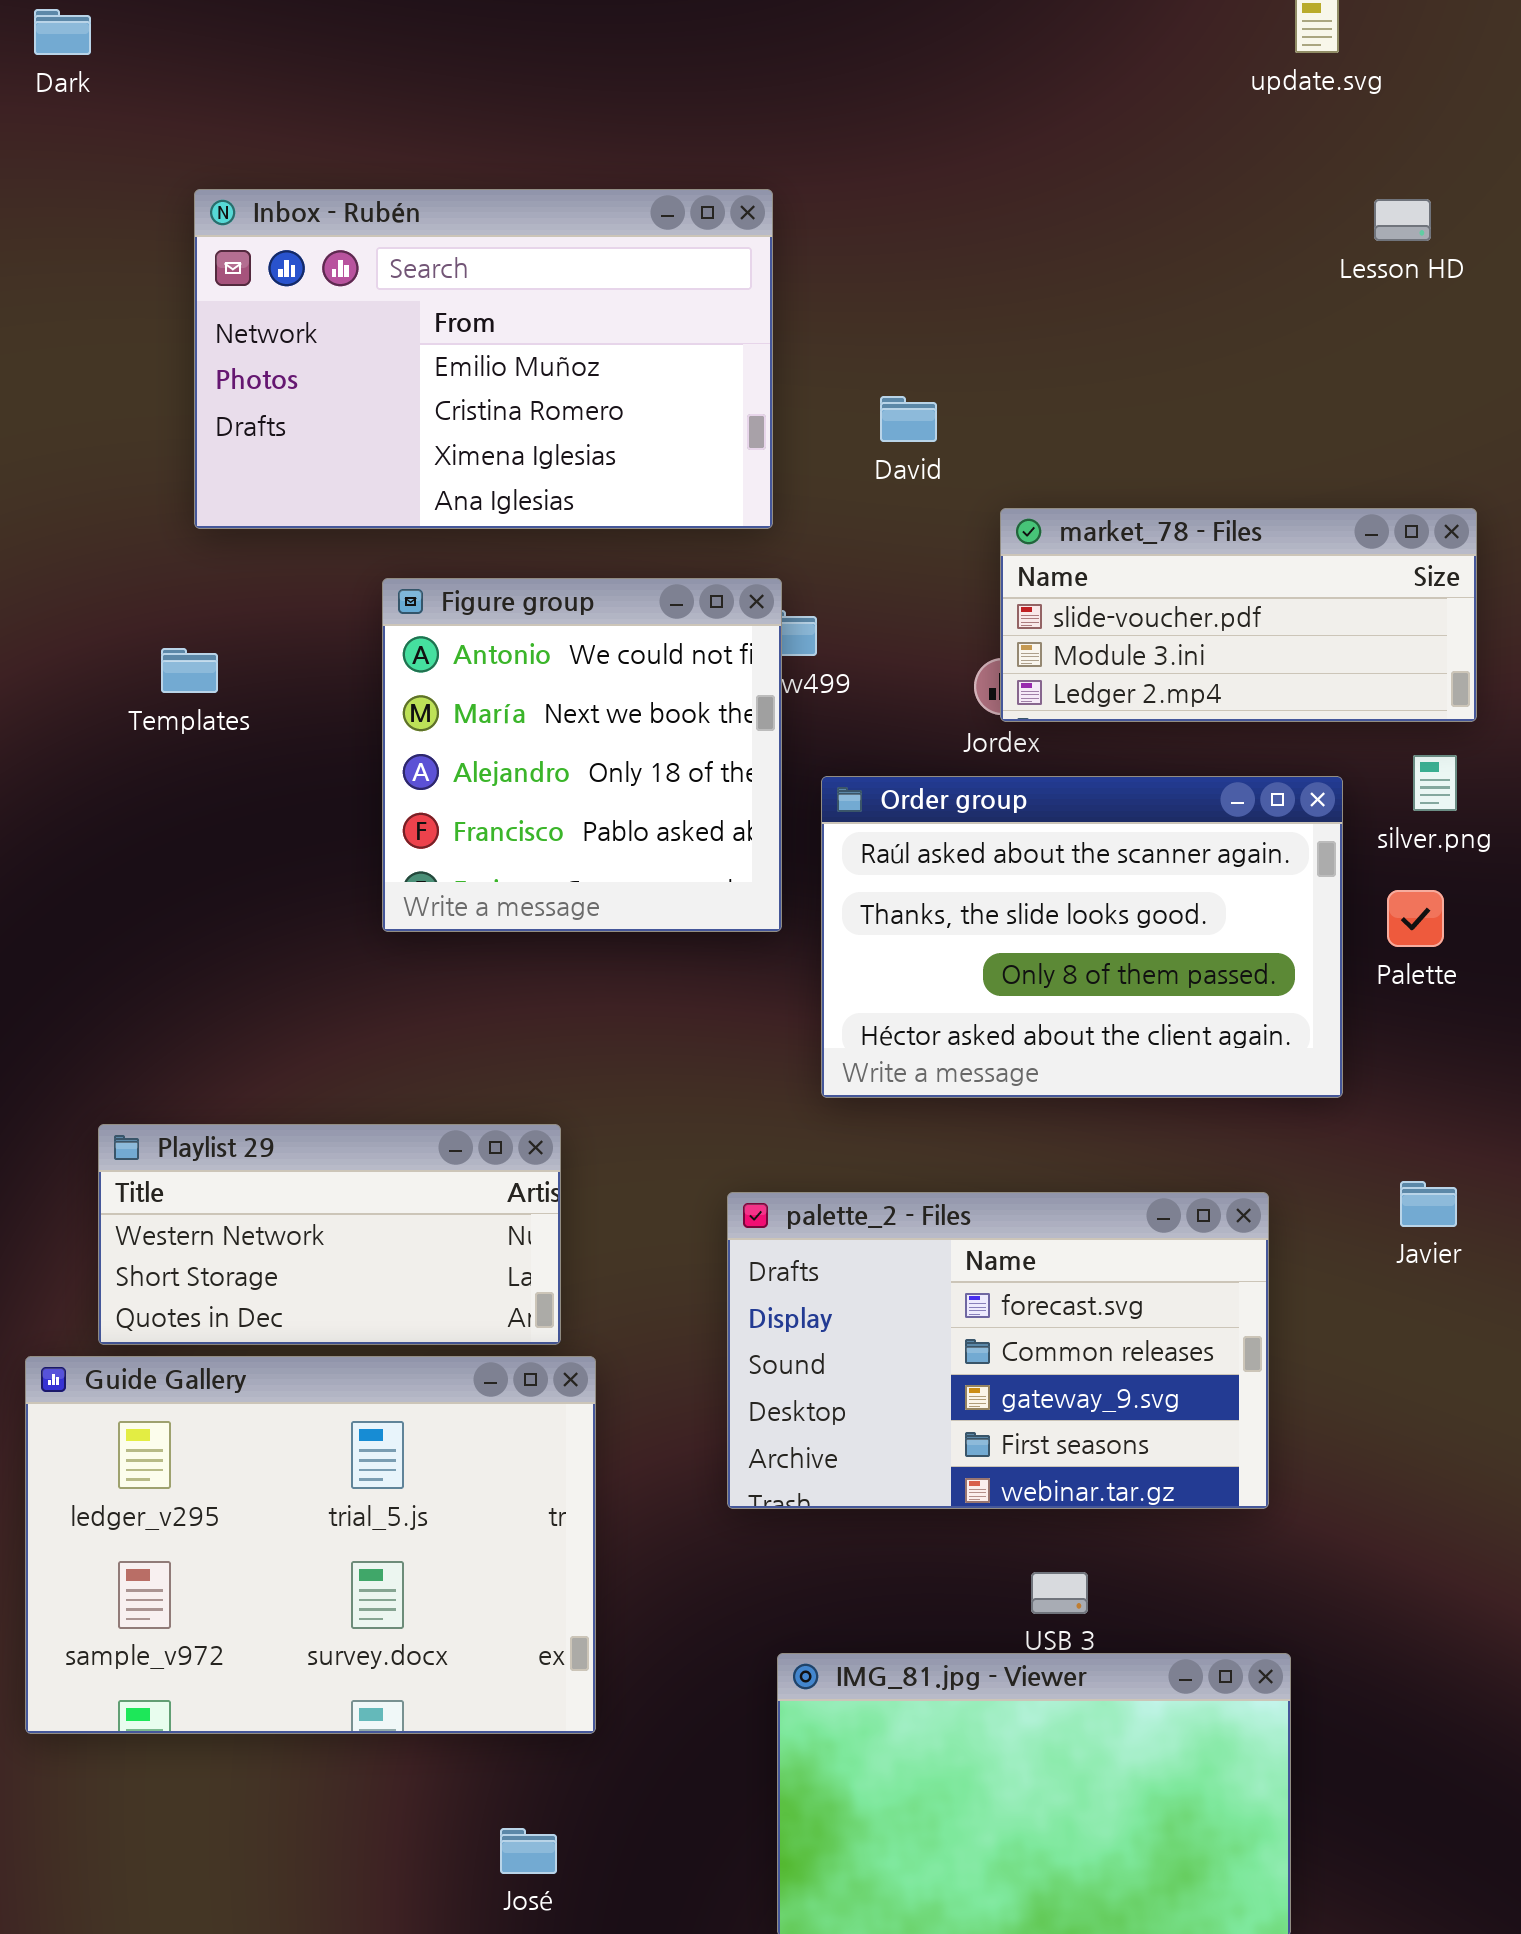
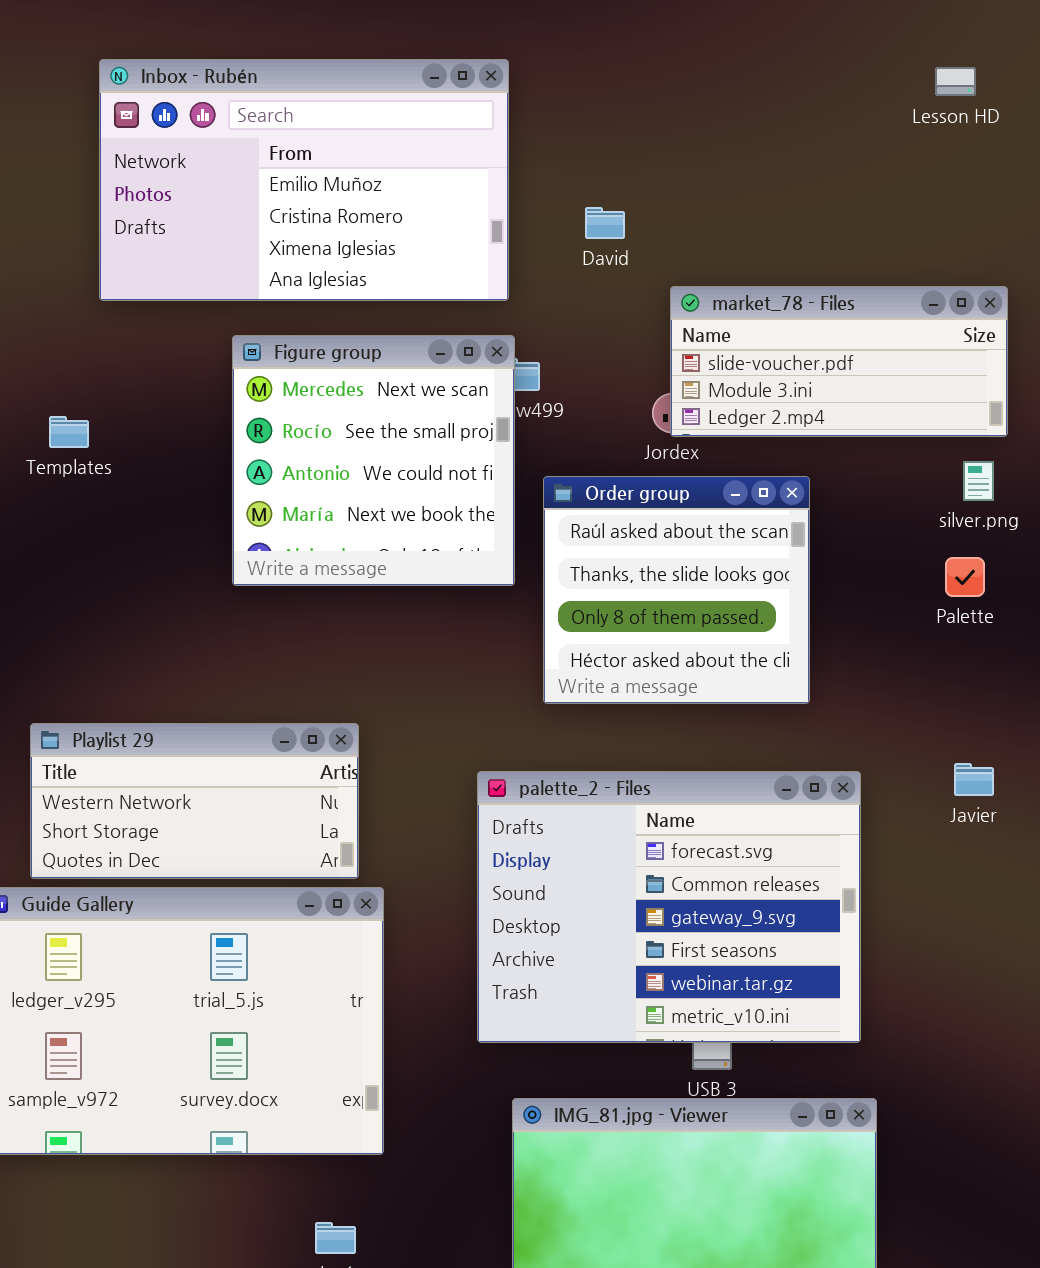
Figure group: [382,578,782,932] -> [232,335,515,586], scrolled up 2 rows
Templates: [161,648,218,693] -> [49,416,89,448], moved
Order group: [821,776,1343,1098] -> [543,476,810,704], resized
palette_2 - Files: [727,1192,1269,1509] -> [477,771,861,1043], resized

